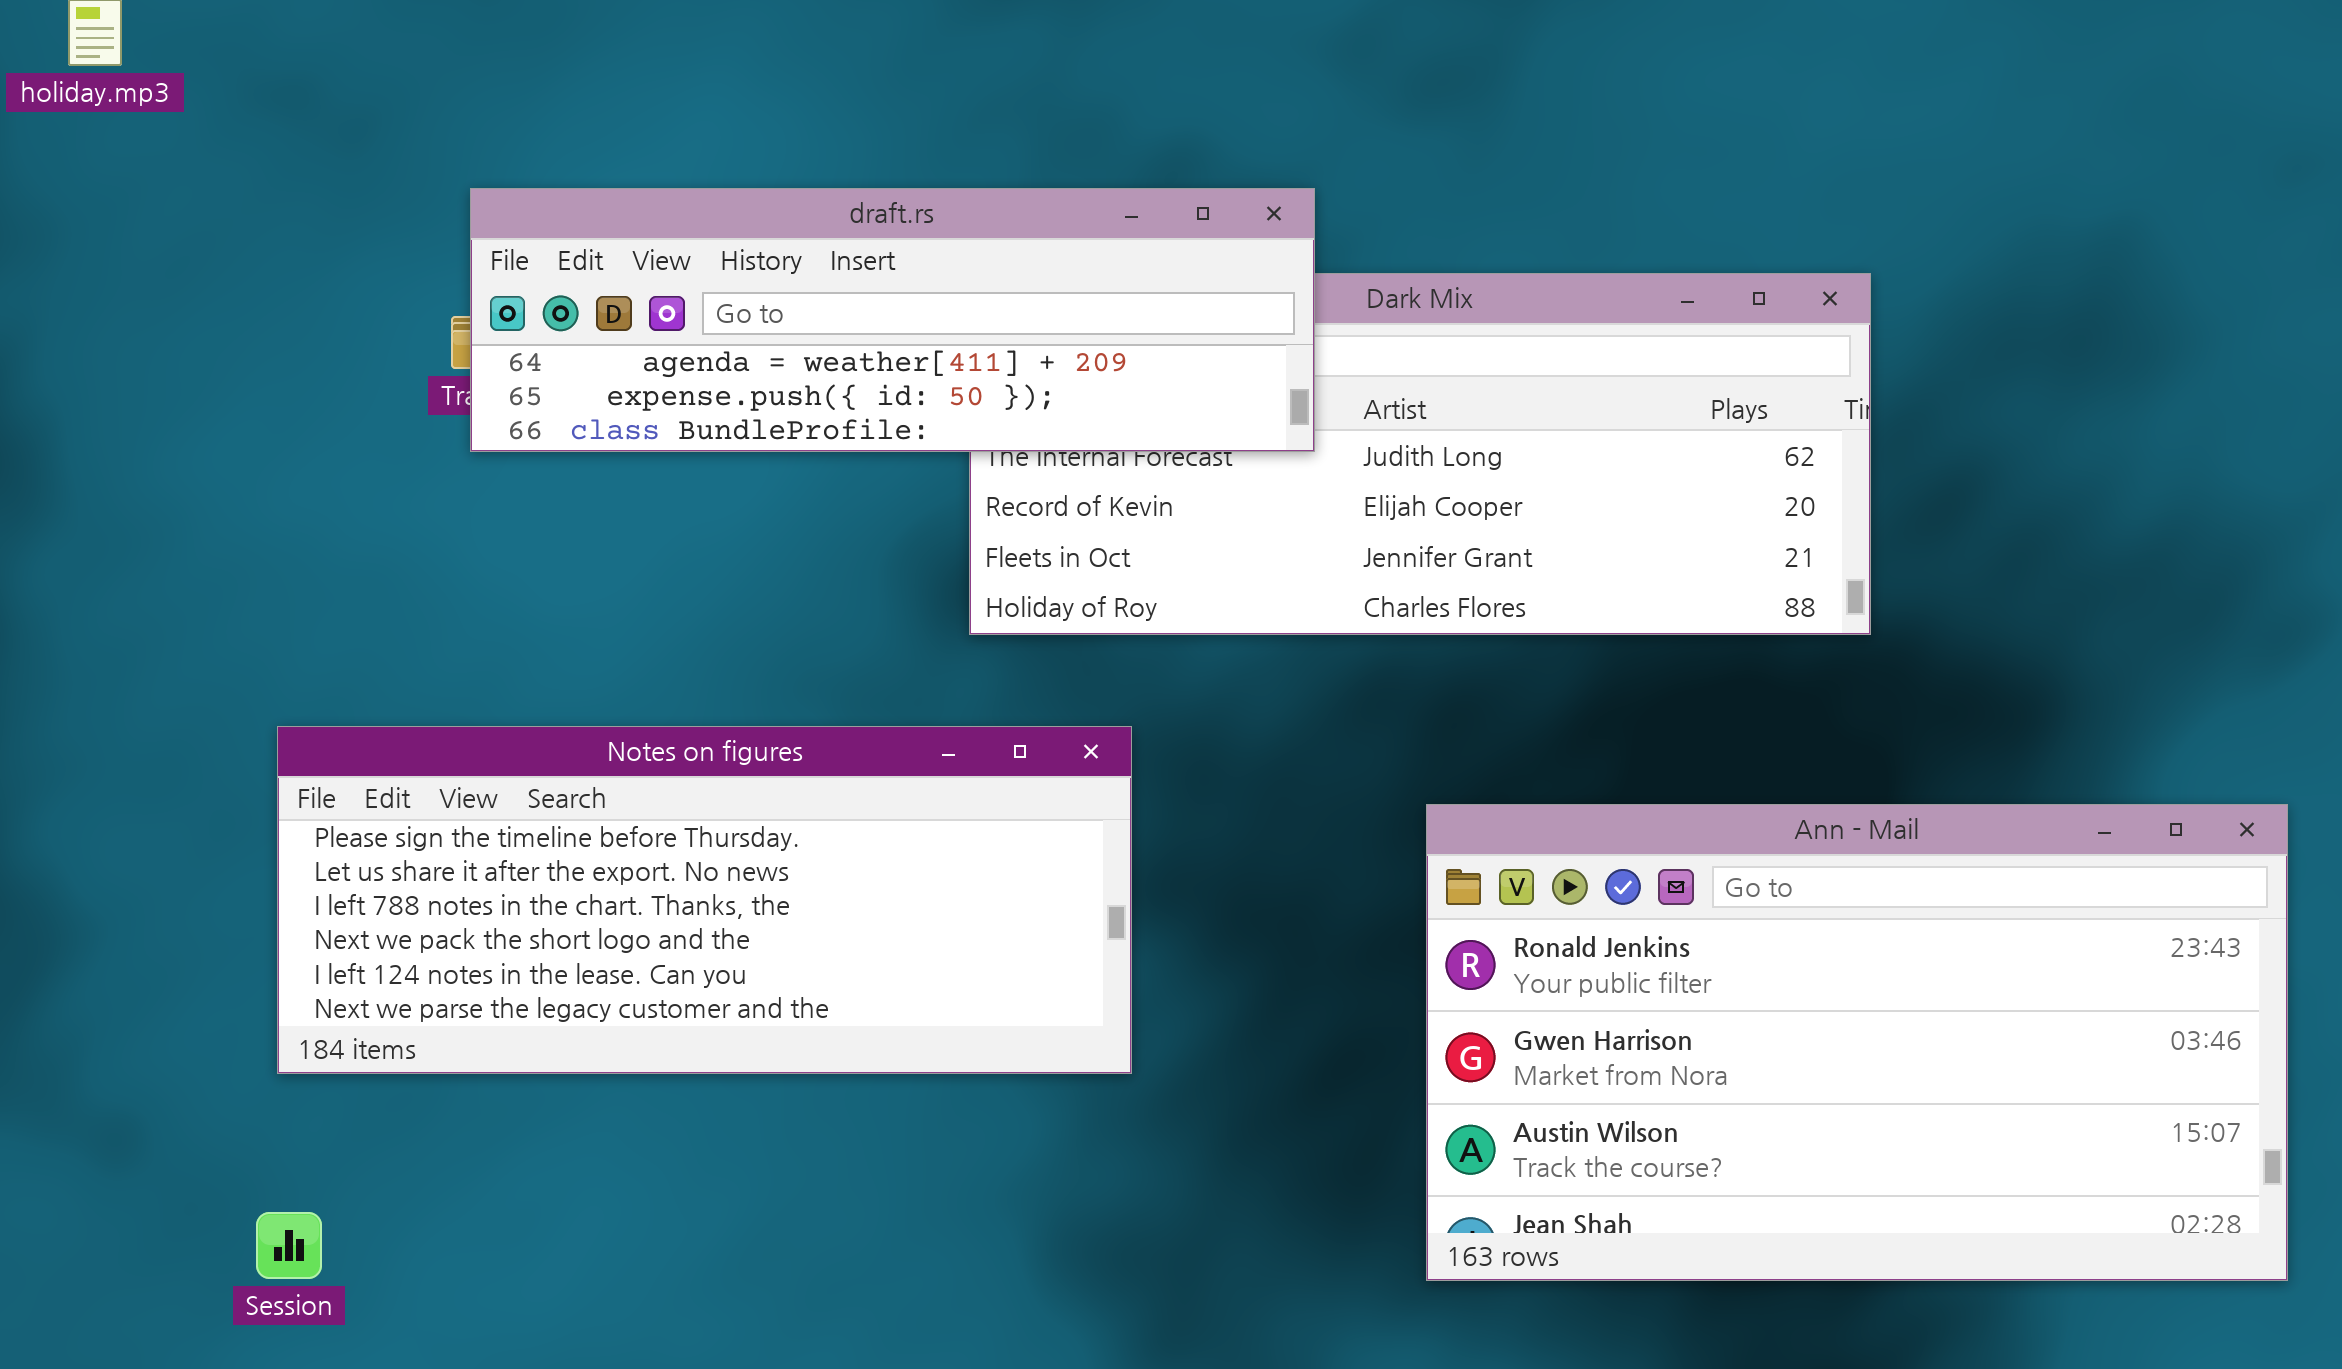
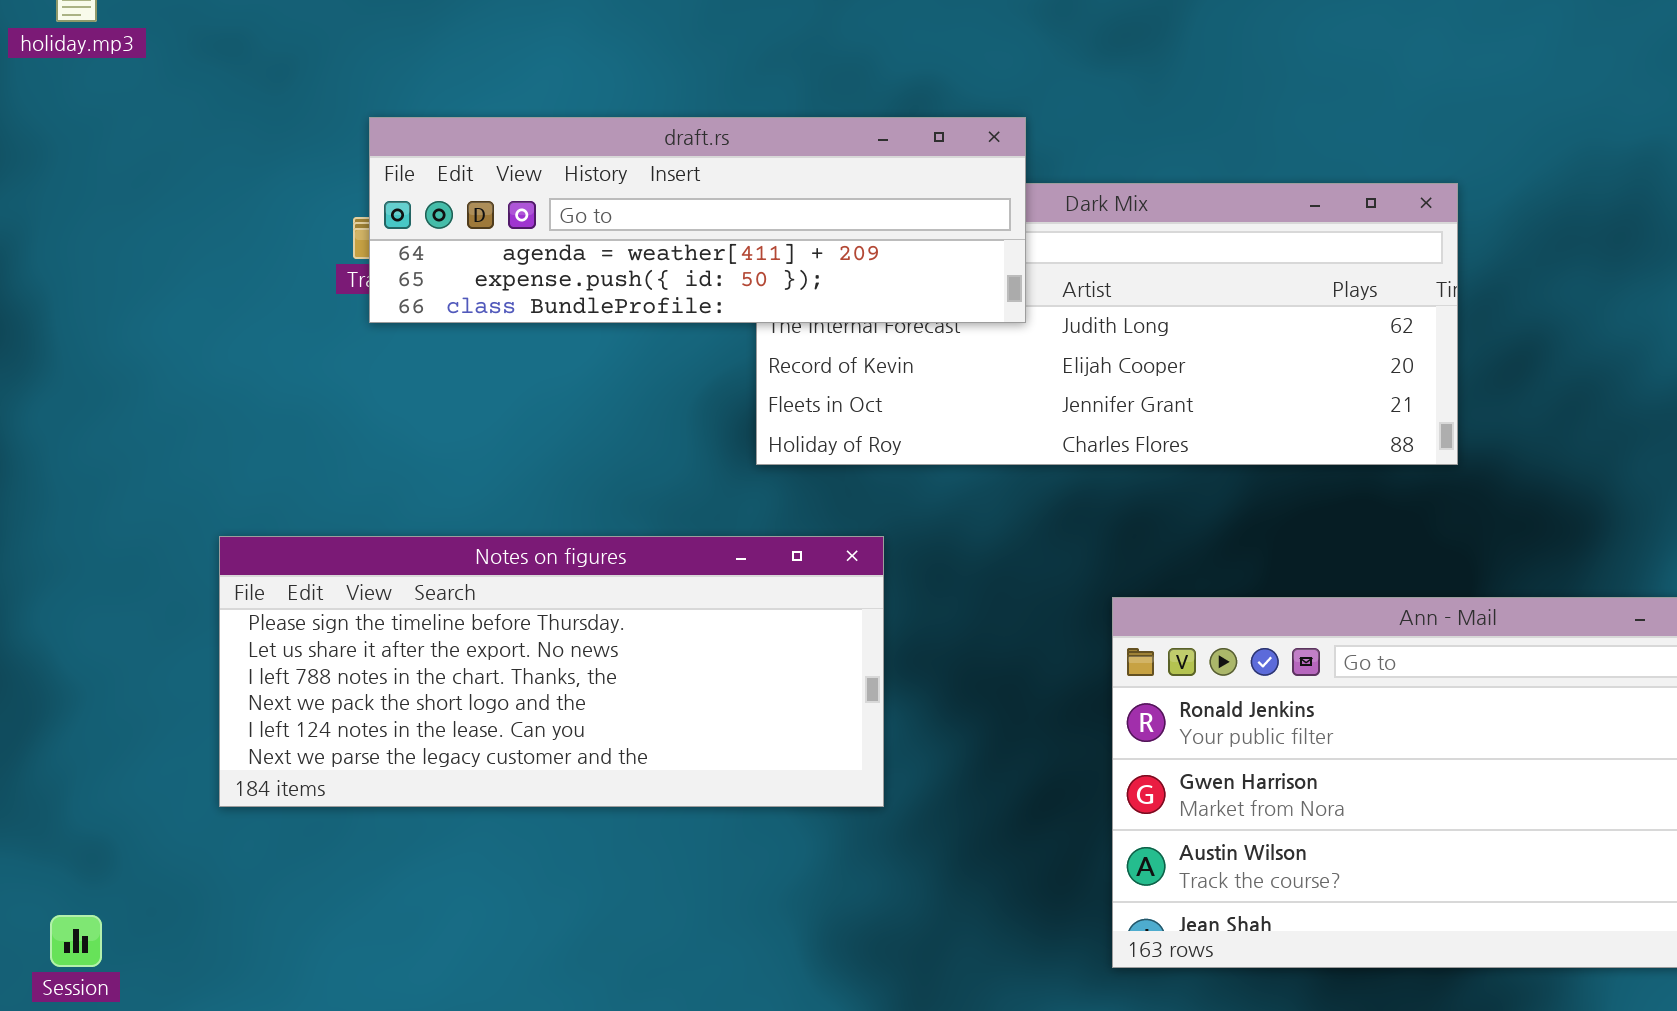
Session: [256,1212,322,1279] -> [50,915,102,967], moved

